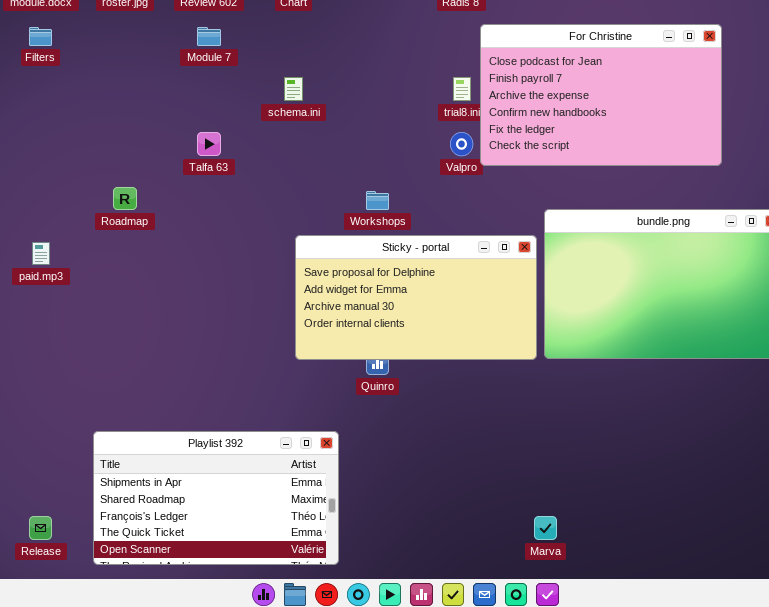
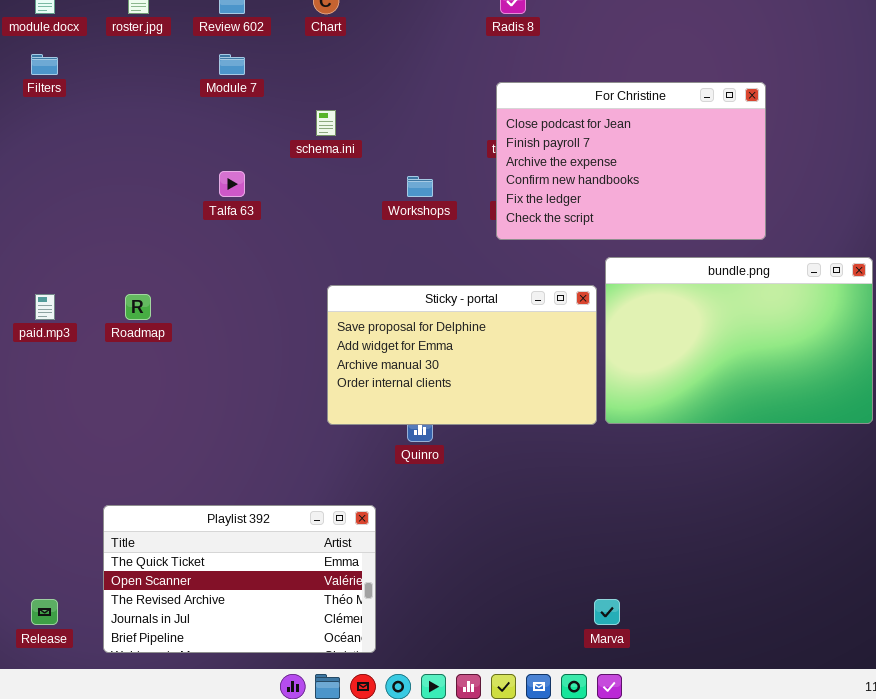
For Christine: [480,24,722,166] -> [496,82,766,240], moved
Roadmap: [113,187,137,210] -> [125,294,151,320], moved
Workshops: [366,191,389,210] -> [407,176,433,197], moved
Playlist 392: [93,431,339,565] -> [103,505,376,653], scrolled down 3 rows

